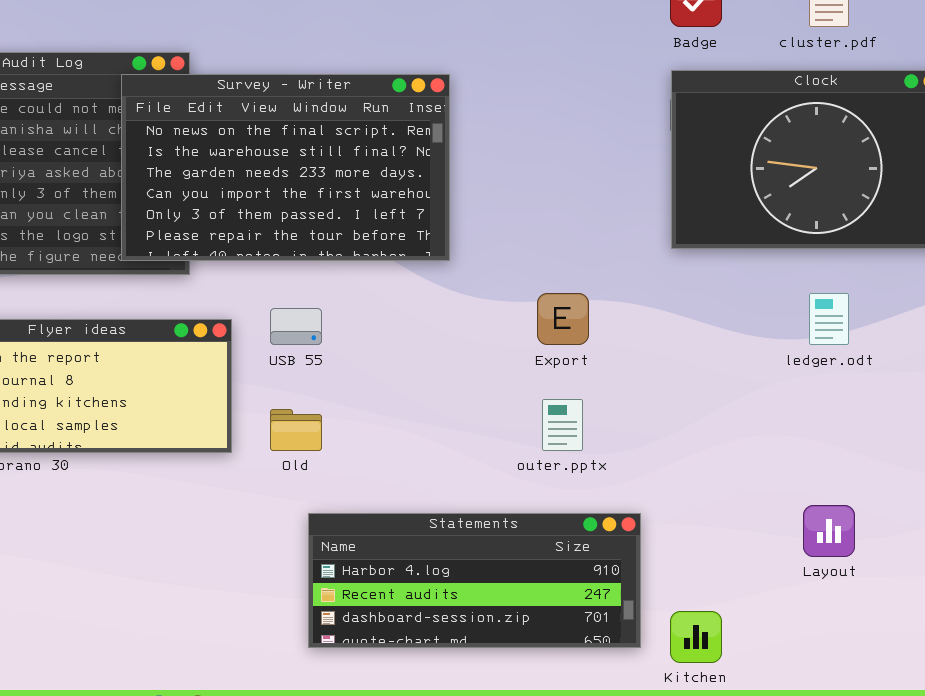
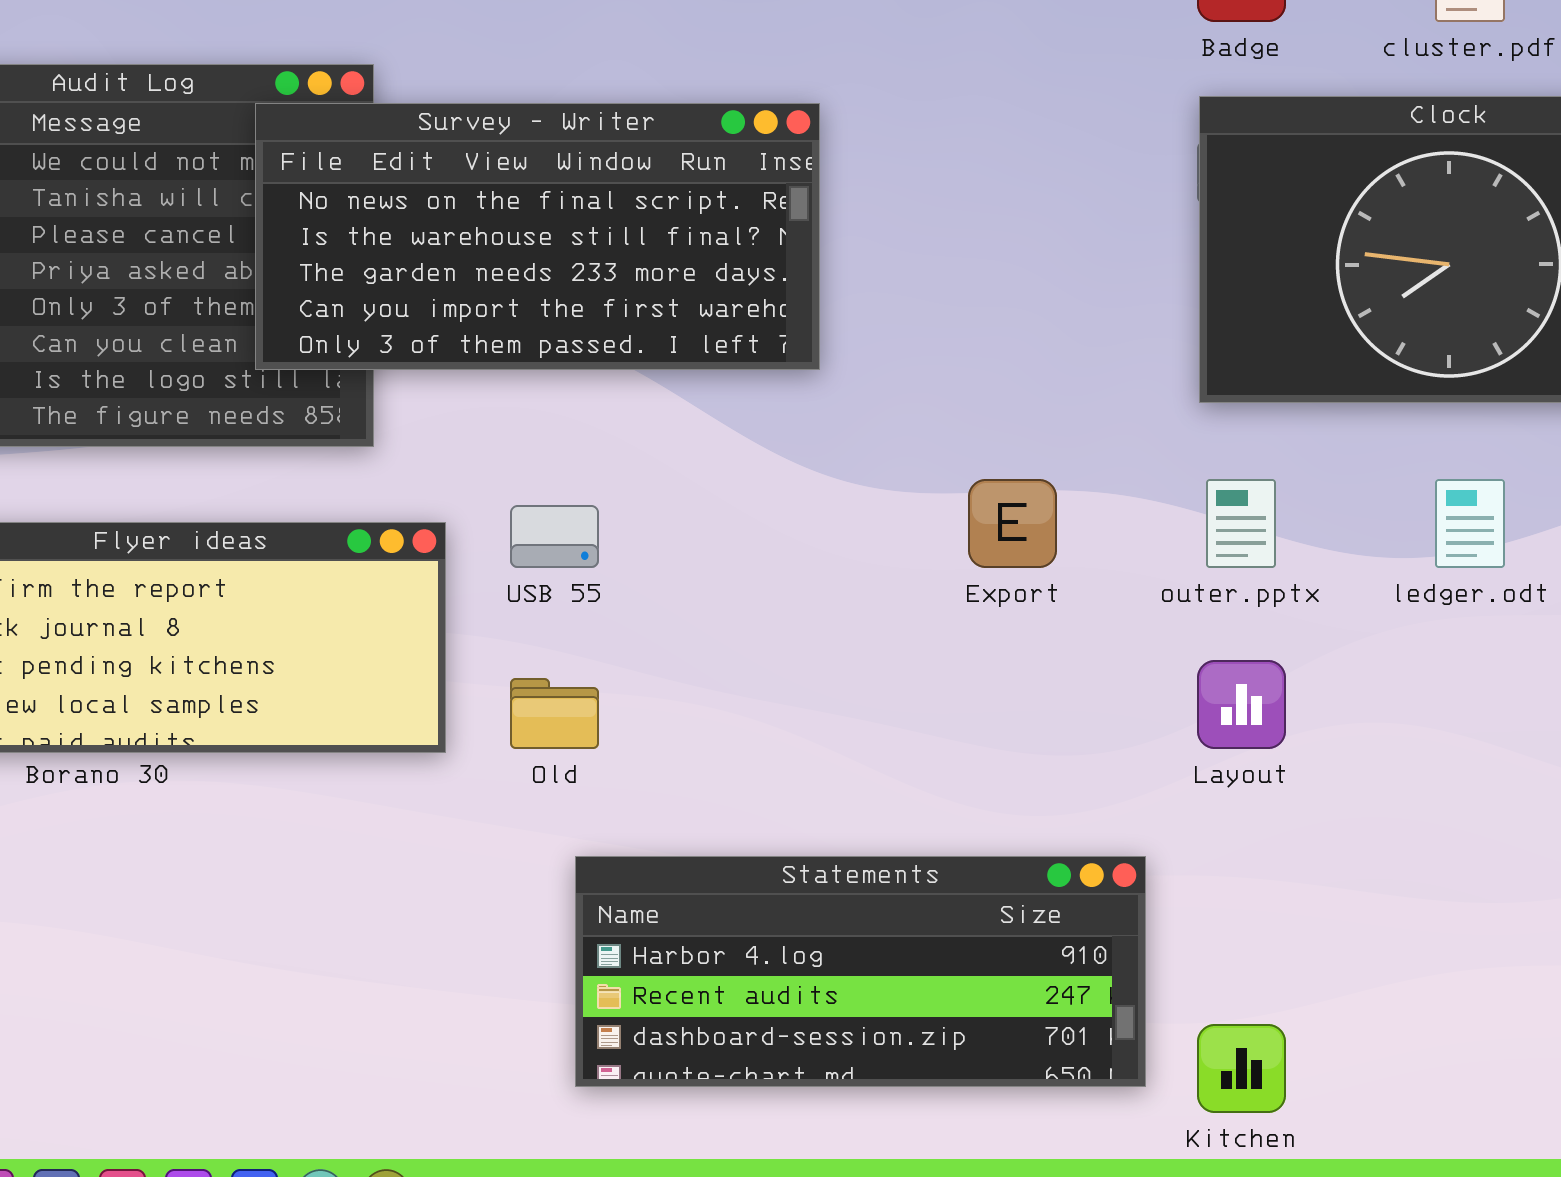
Survey - Writer: [121,74,450,261] -> [255,103,820,370], resized
outer.pptx: [542,399,583,451] -> [1206,479,1276,568], moved
Layout: [803,505,855,557] -> [1197,660,1286,749], moved

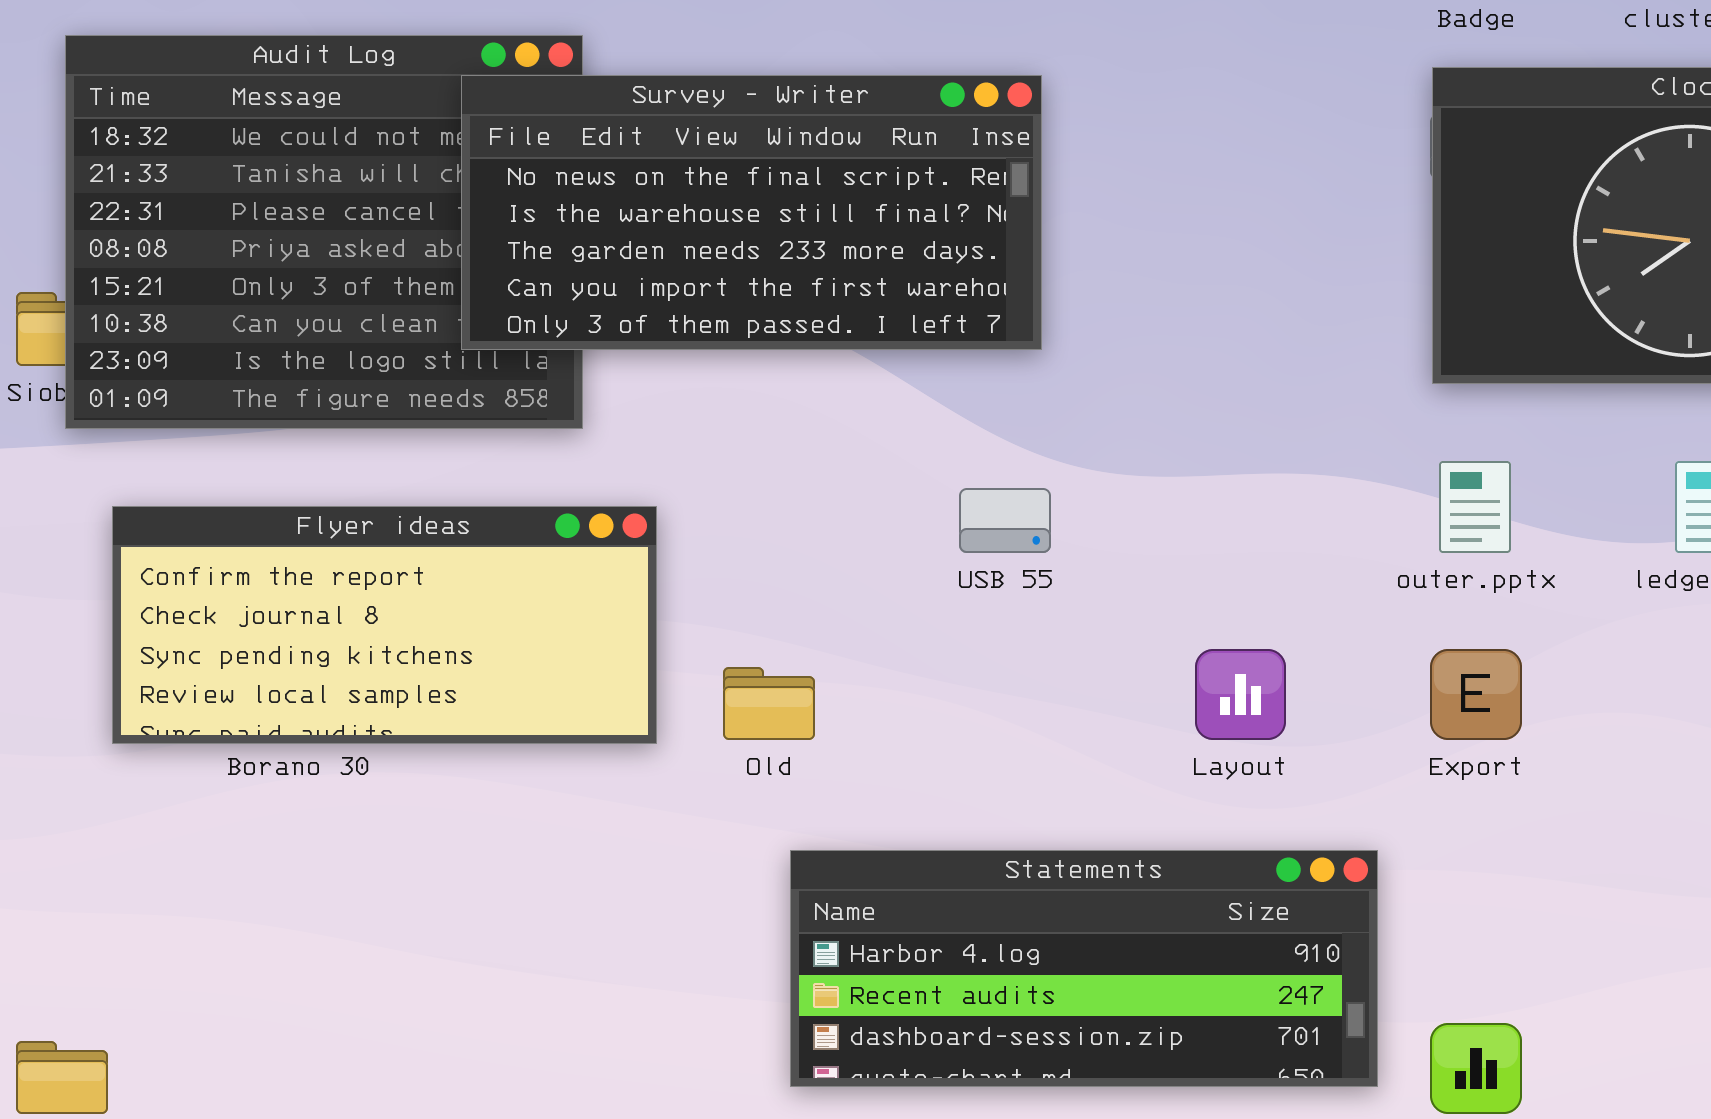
Export: [968,479,1057,568] -> [1430,649,1522,740], moved
USB 55: [510,505,599,568] -> [959,488,1051,553], moved
Layout: [1197,660,1286,749] -> [1195,649,1286,740], moved

